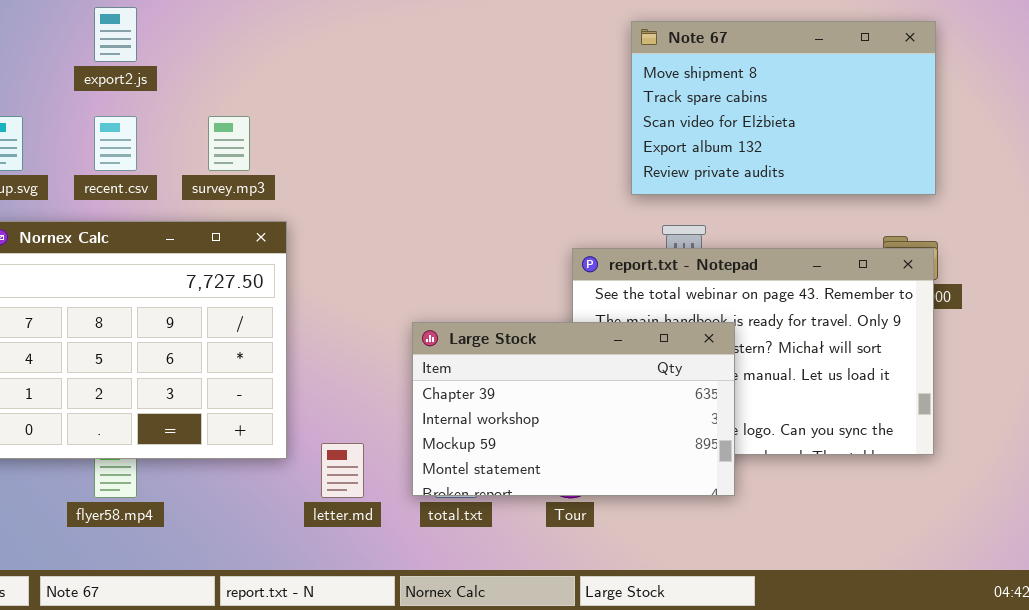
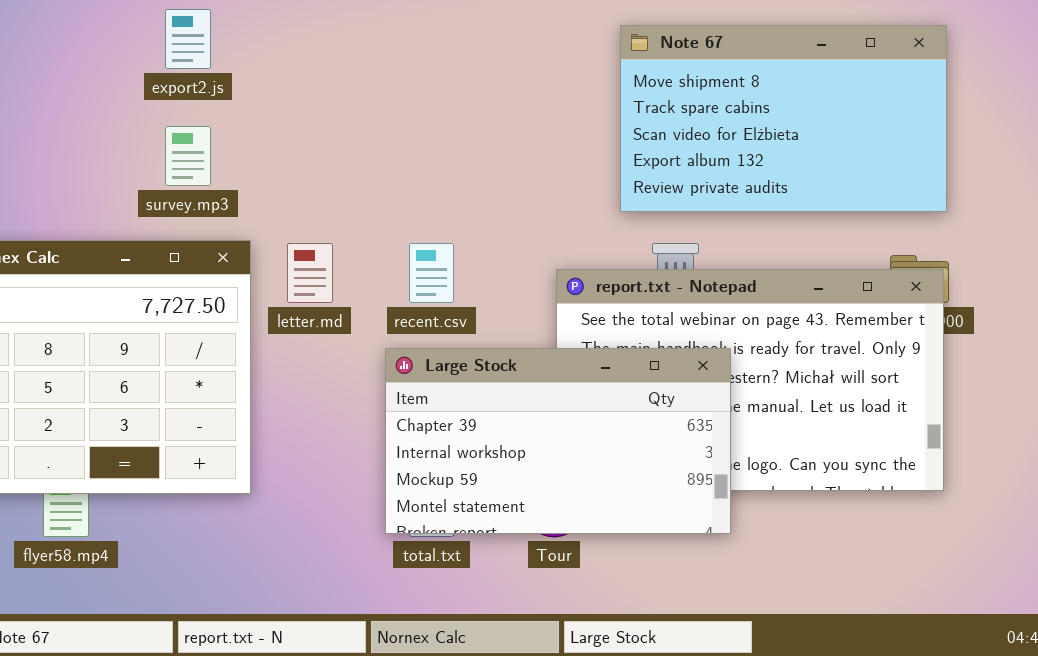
export2.js: [94,7,137,62] -> [165,9,211,69], moved
recent.csv: [94,116,137,171] -> [409,243,454,303], moved
letter.md: [321,443,364,498] -> [287,243,333,303], moved

